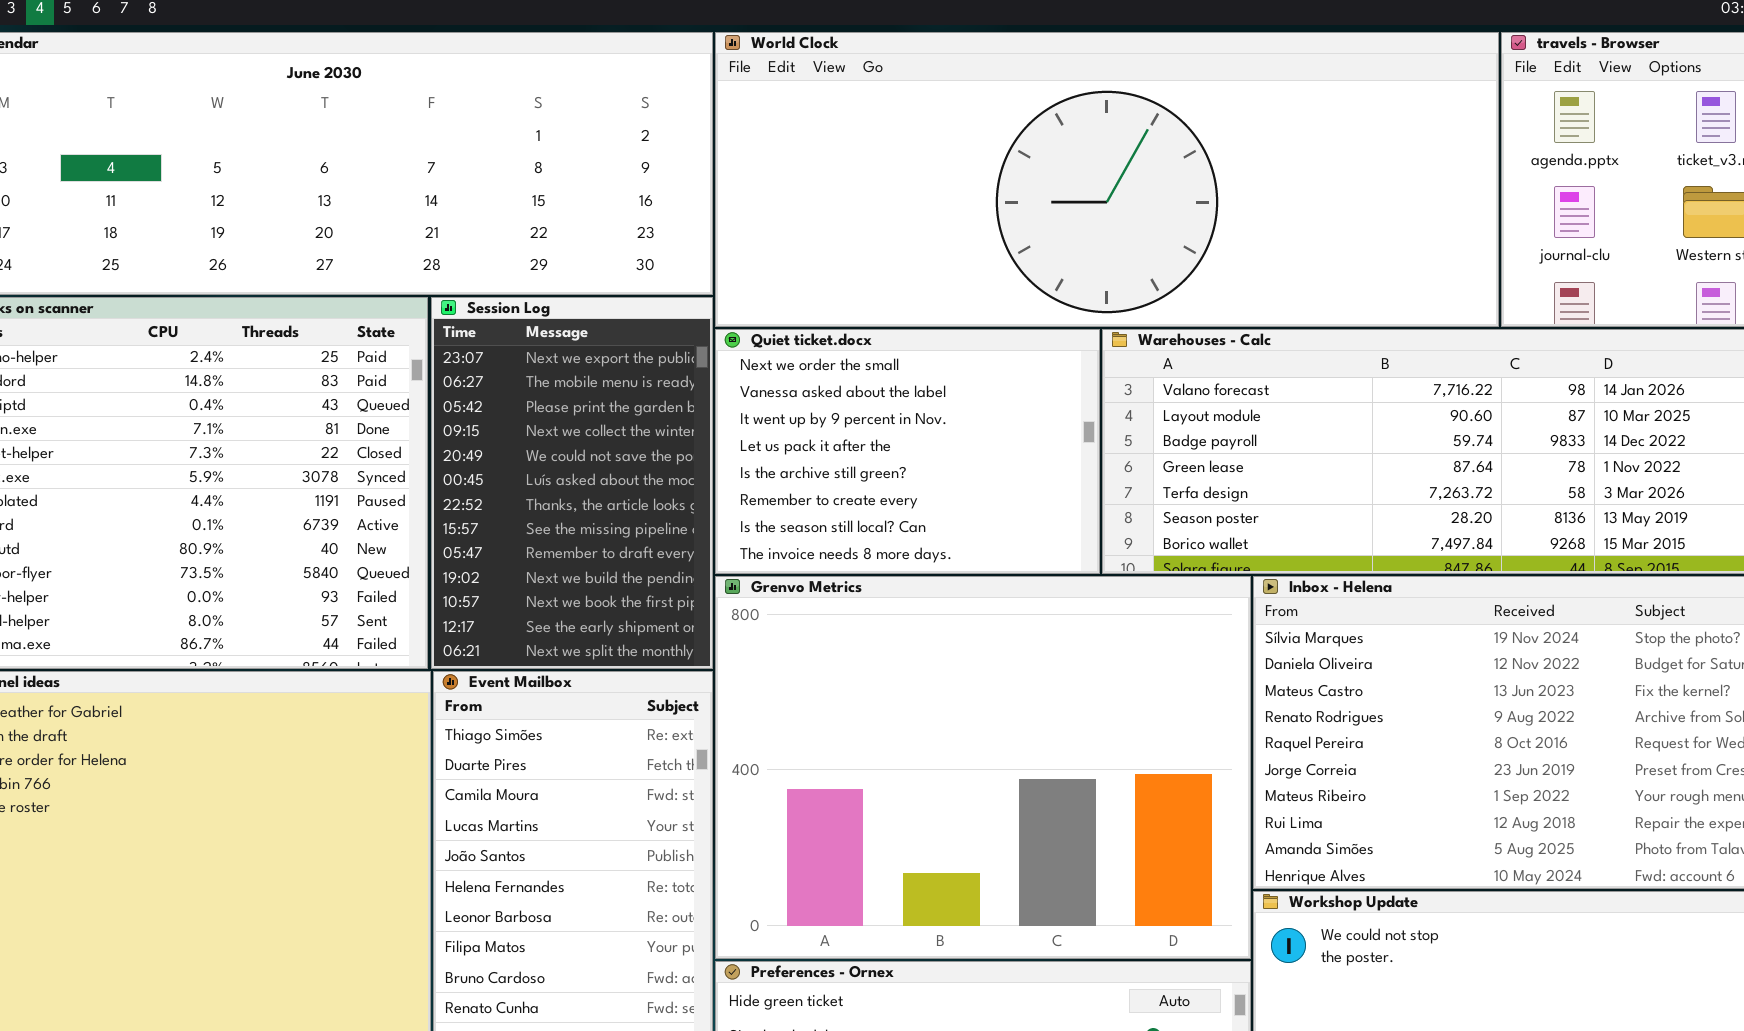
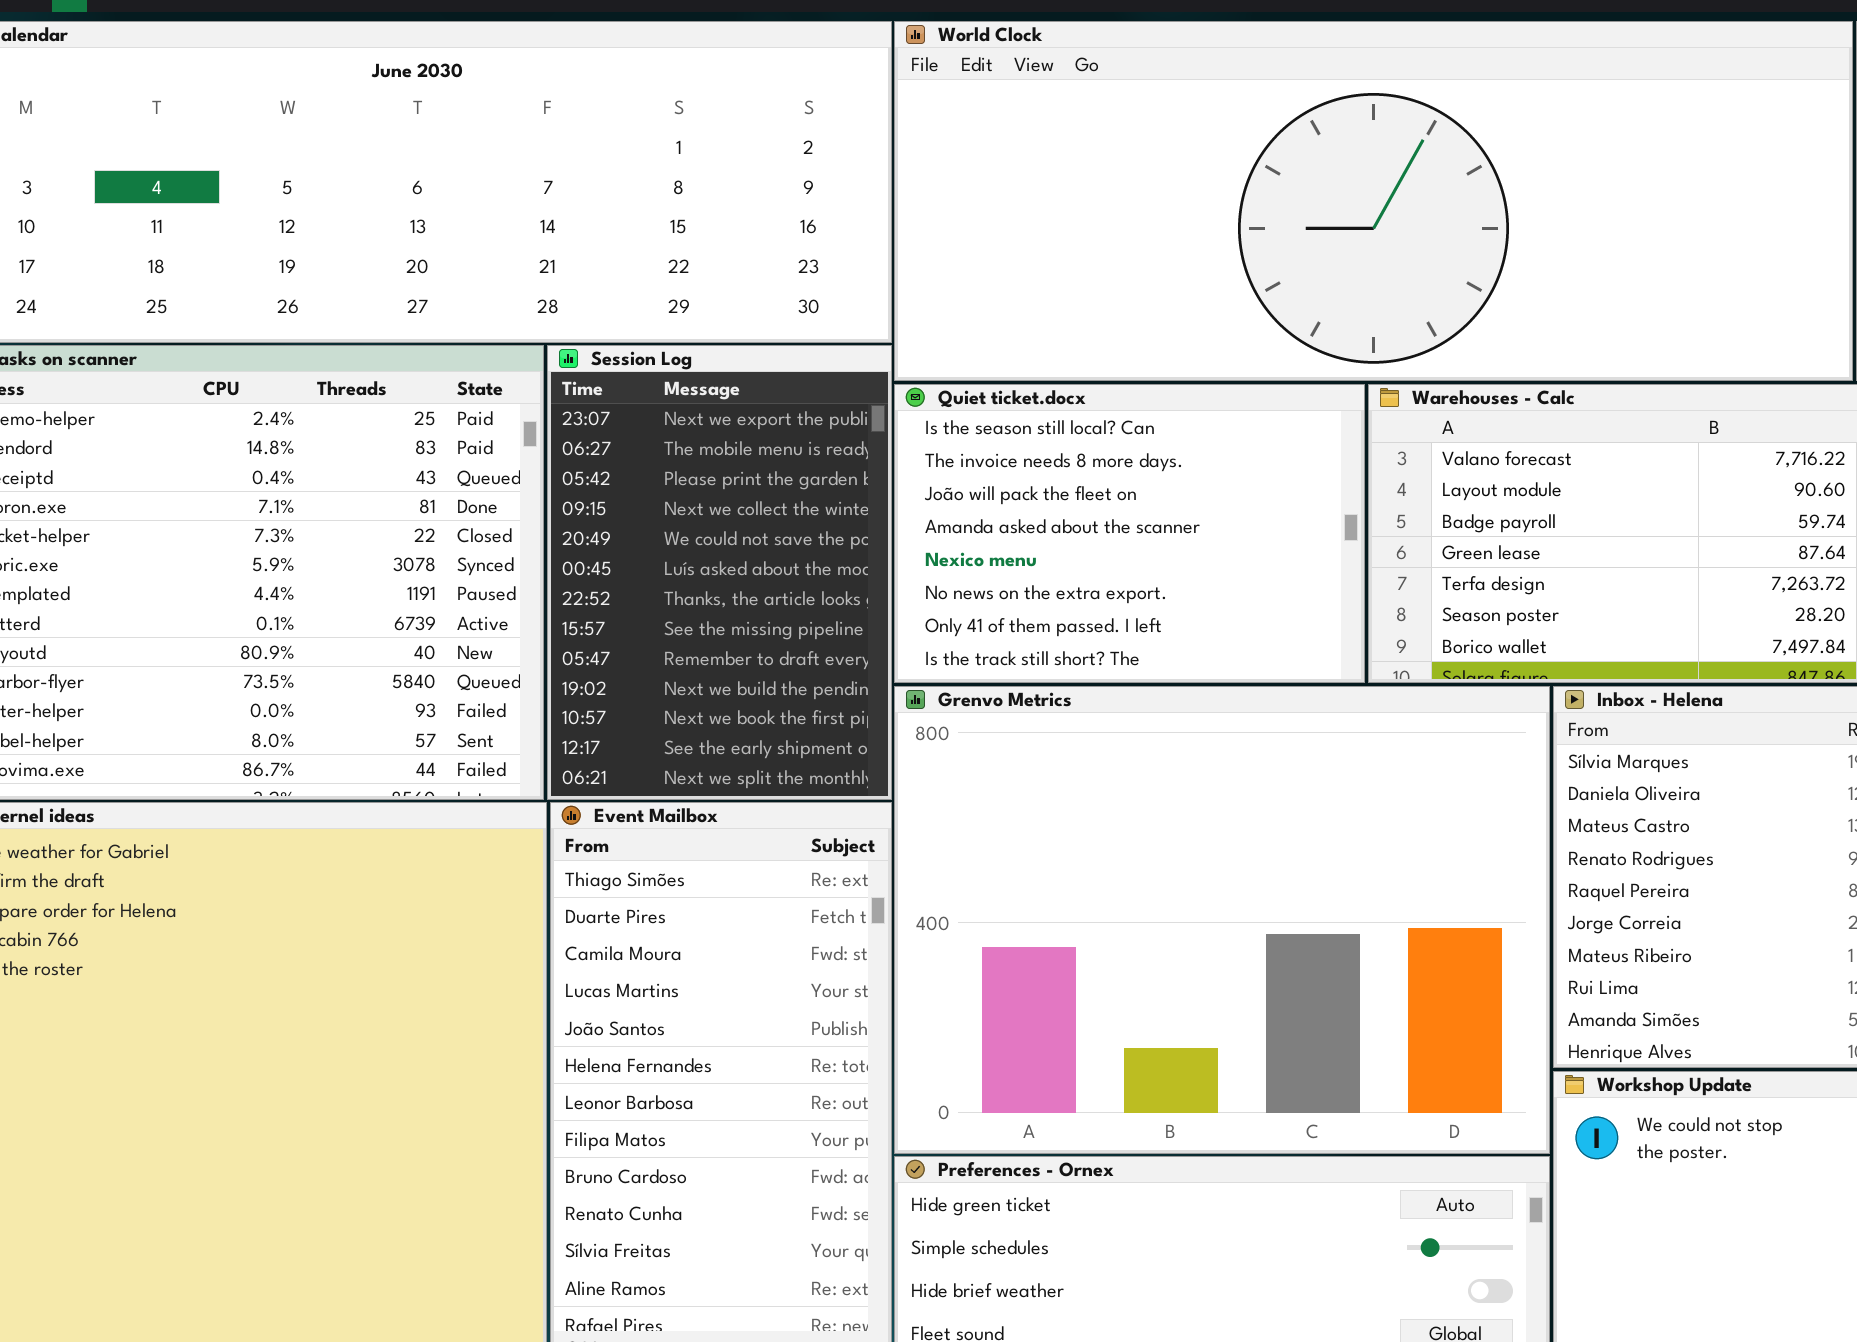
Quiet ticket.docx: [715,329,1100,574] -> [894,384,1365,683], scrolled down 6 rows

